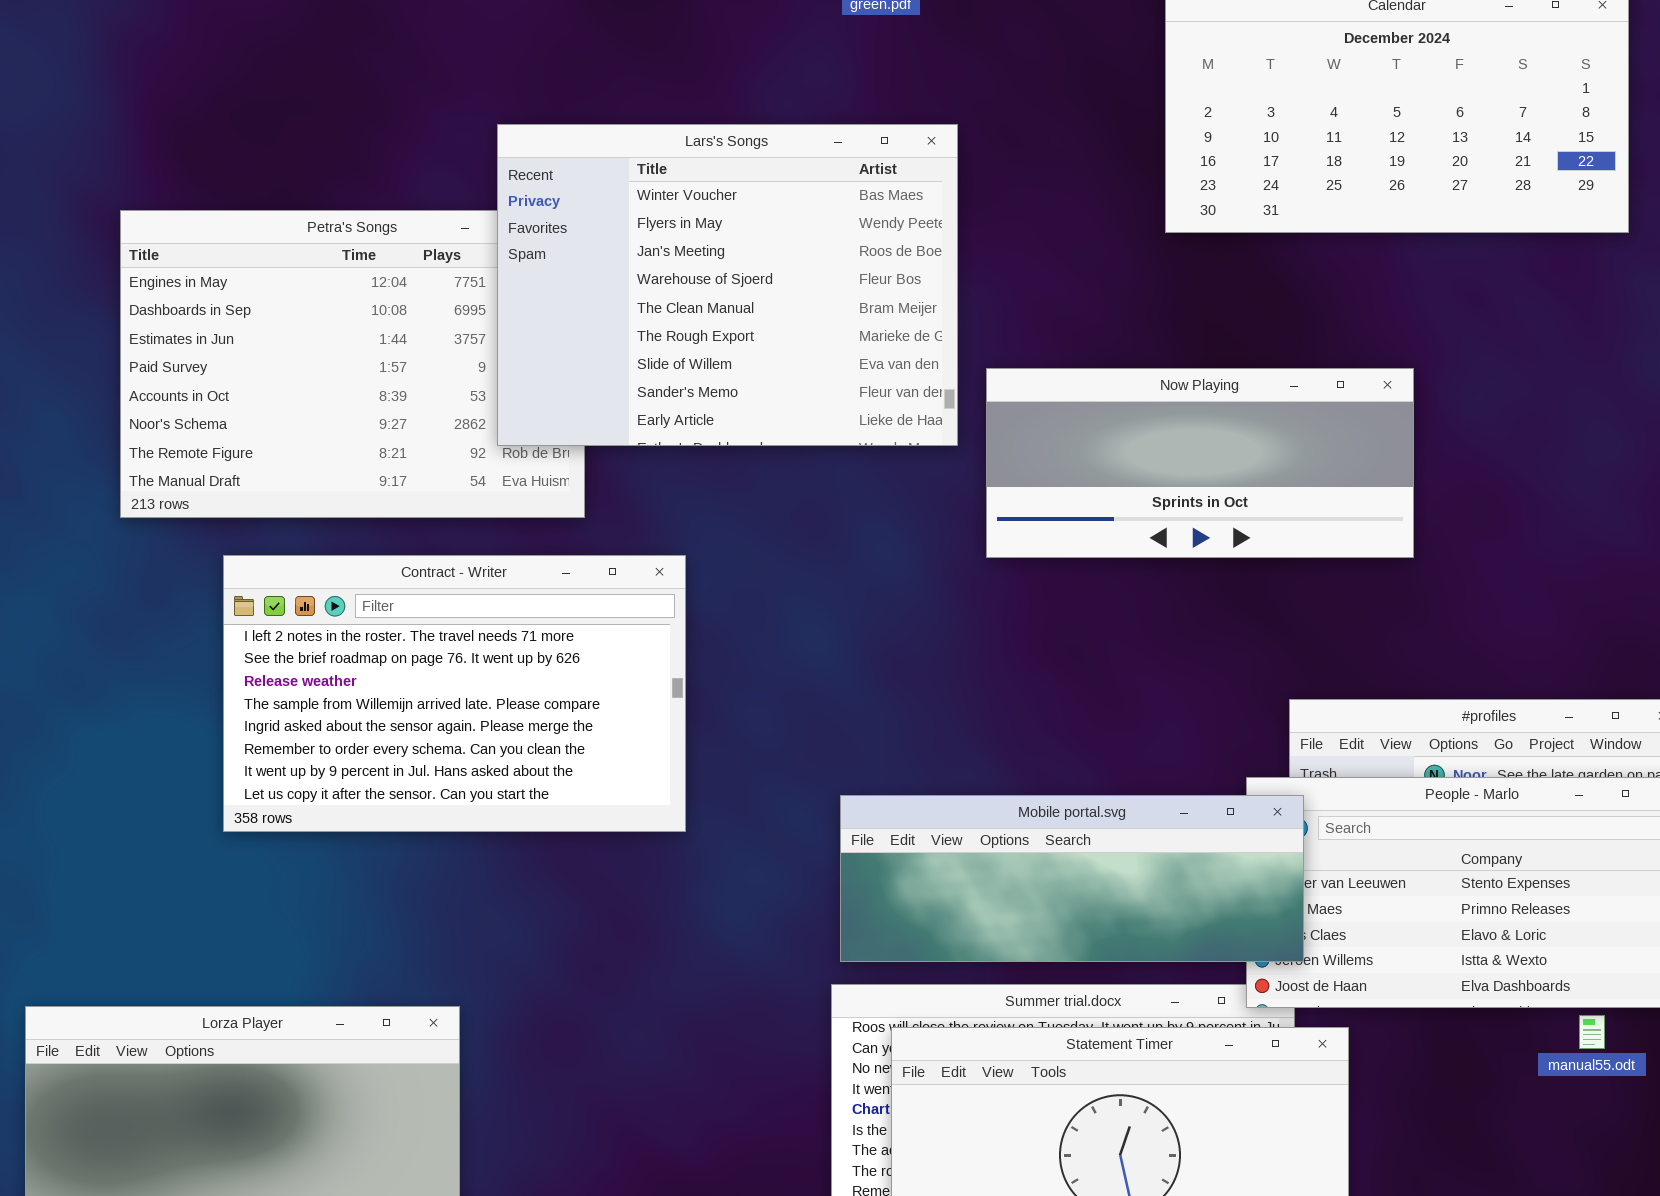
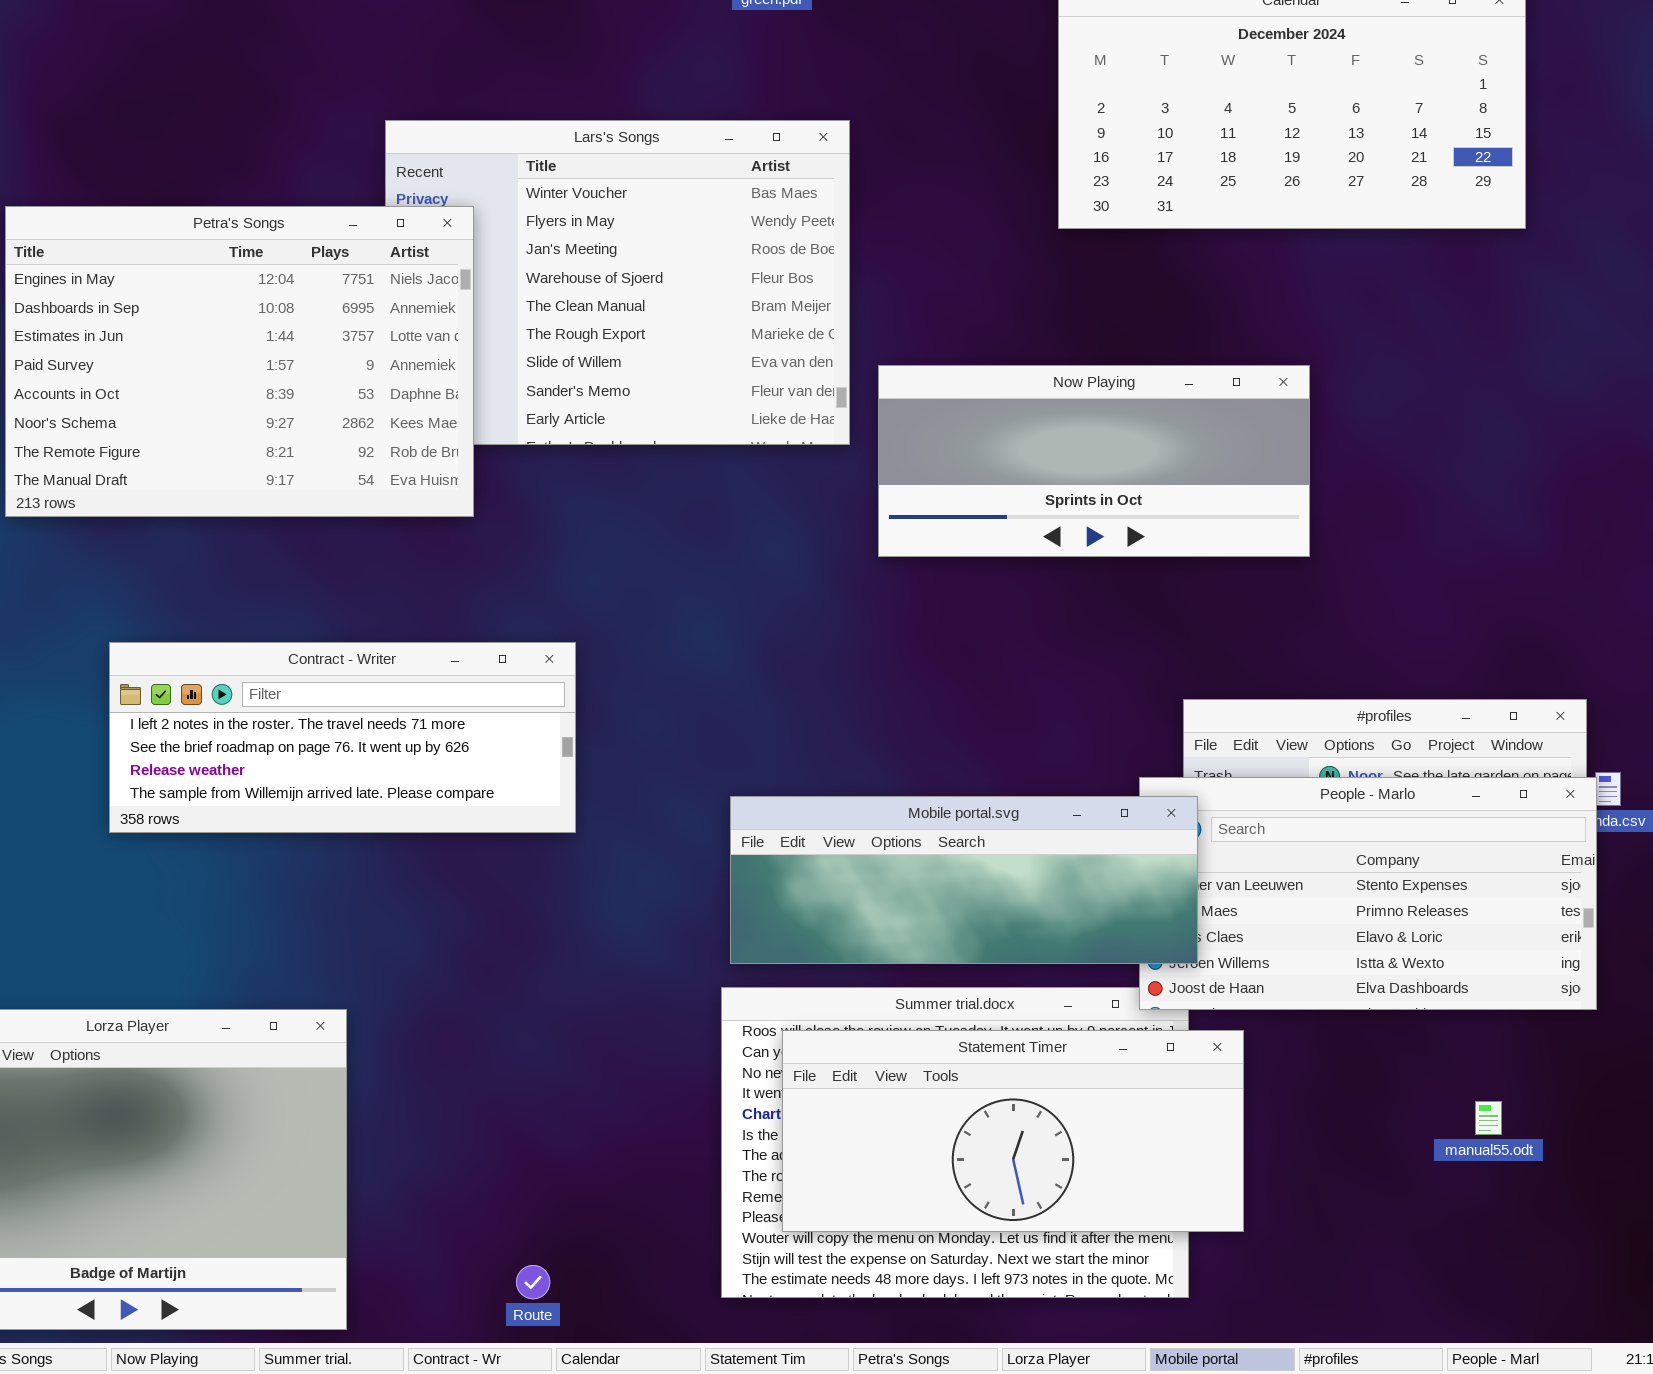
Petra's Songs: [120,210,585,518] -> [5,206,474,517], raised
Contract - Writer: [223,555,686,832] -> [109,642,576,833], resized
manual55.odt: [1579,1015,1605,1049] -> [1475,1101,1502,1135], moved

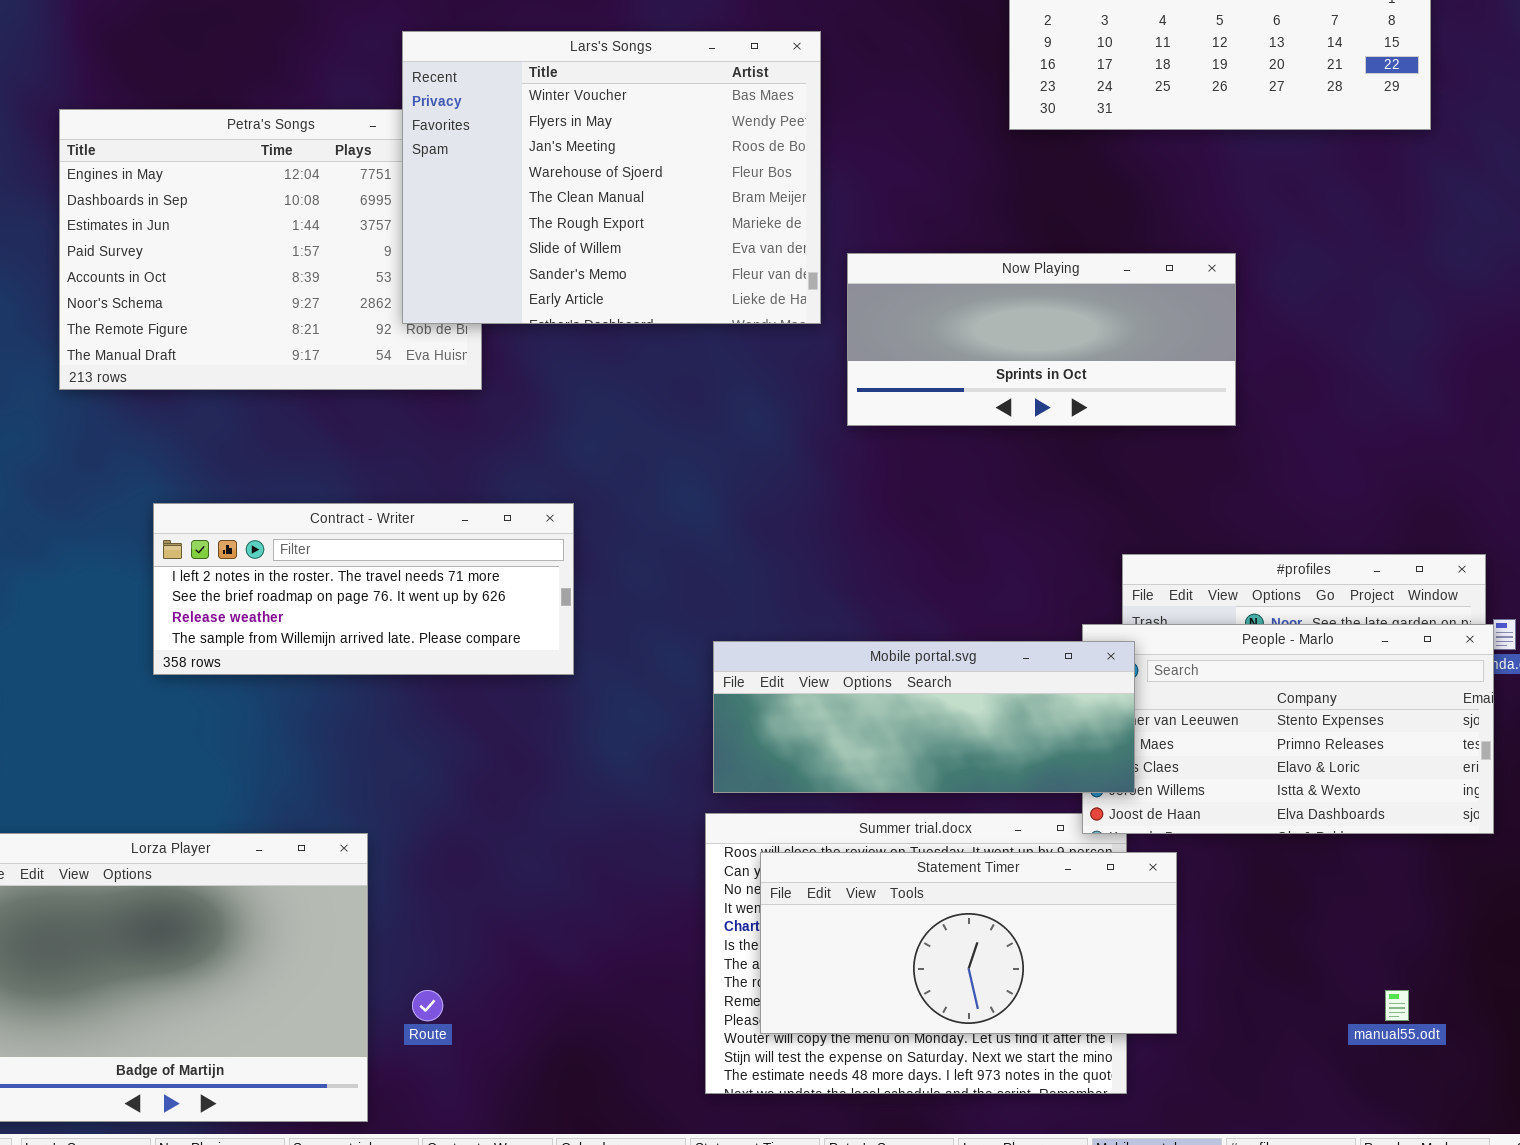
Lars's Songs: [385,120,850,445] -> [402,31,821,324], raised
manual55.odt: [1475,1101,1502,1135] -> [1385,990,1409,1021], moved
Route: [516,1265,550,1299] -> [412,990,443,1021], moved

